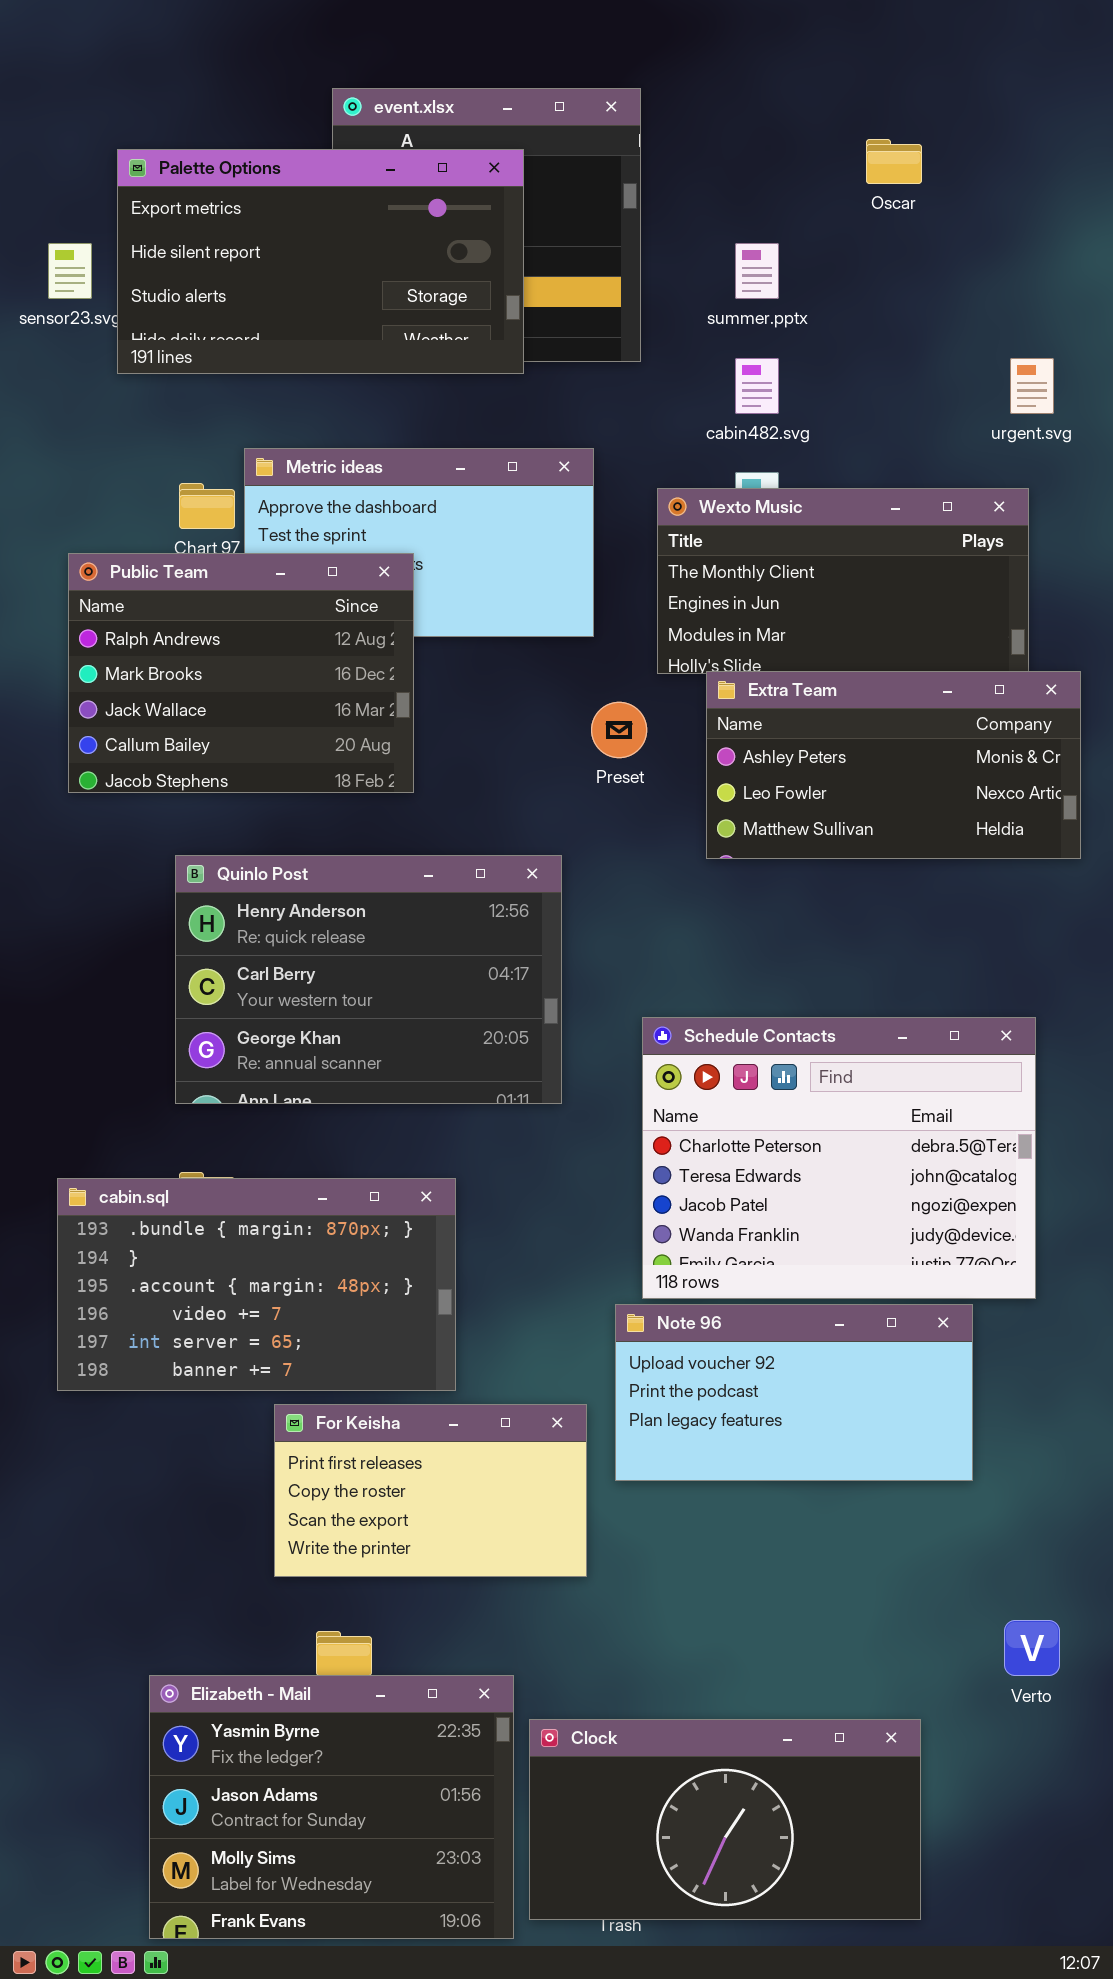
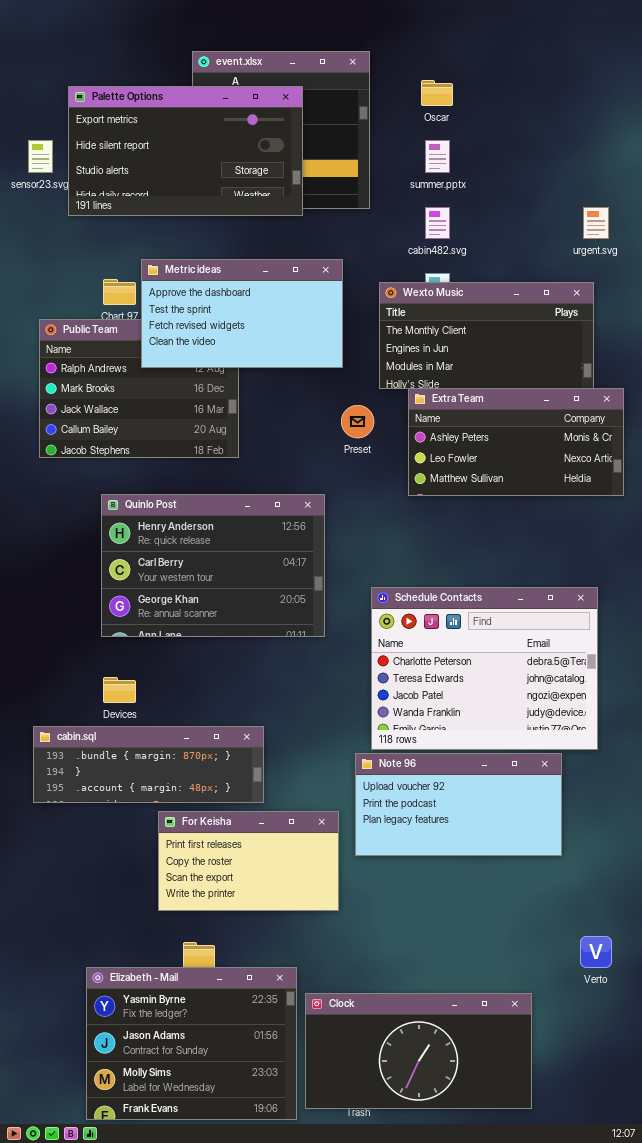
Oscar: [866,139,922,184] -> [421,80,453,106], moved
Metric ideas: [244,448,594,637] -> [141,259,343,368], raised
cabin.sql: [57,1178,456,1391] -> [33,726,264,803], resized

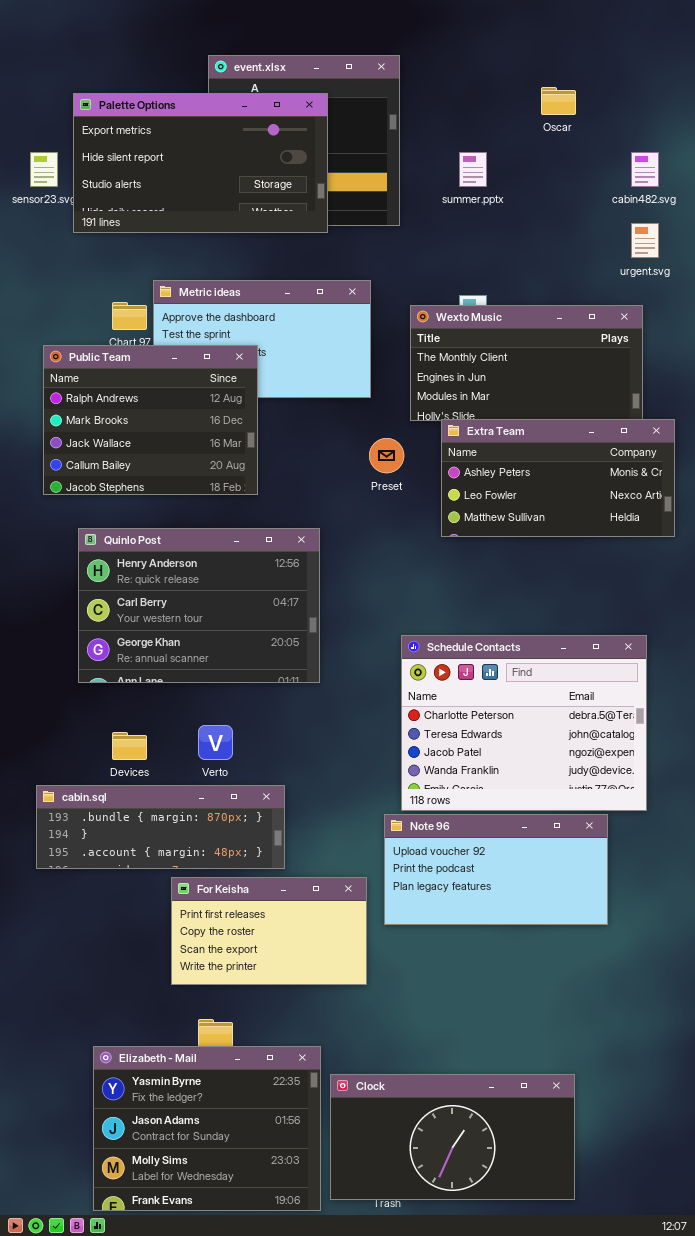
Oscar: [421,80,453,106] -> [541,87,576,115], moved
cabin482.svg: [425,207,450,239] -> [631,152,659,187], moved
Public Team: [39,319,239,458] -> [43,345,258,495], raised
Quinlo Post: [101,494,325,637] -> [78,528,320,683], moved
Verto: [580,936,612,968] -> [198,725,233,760], moved

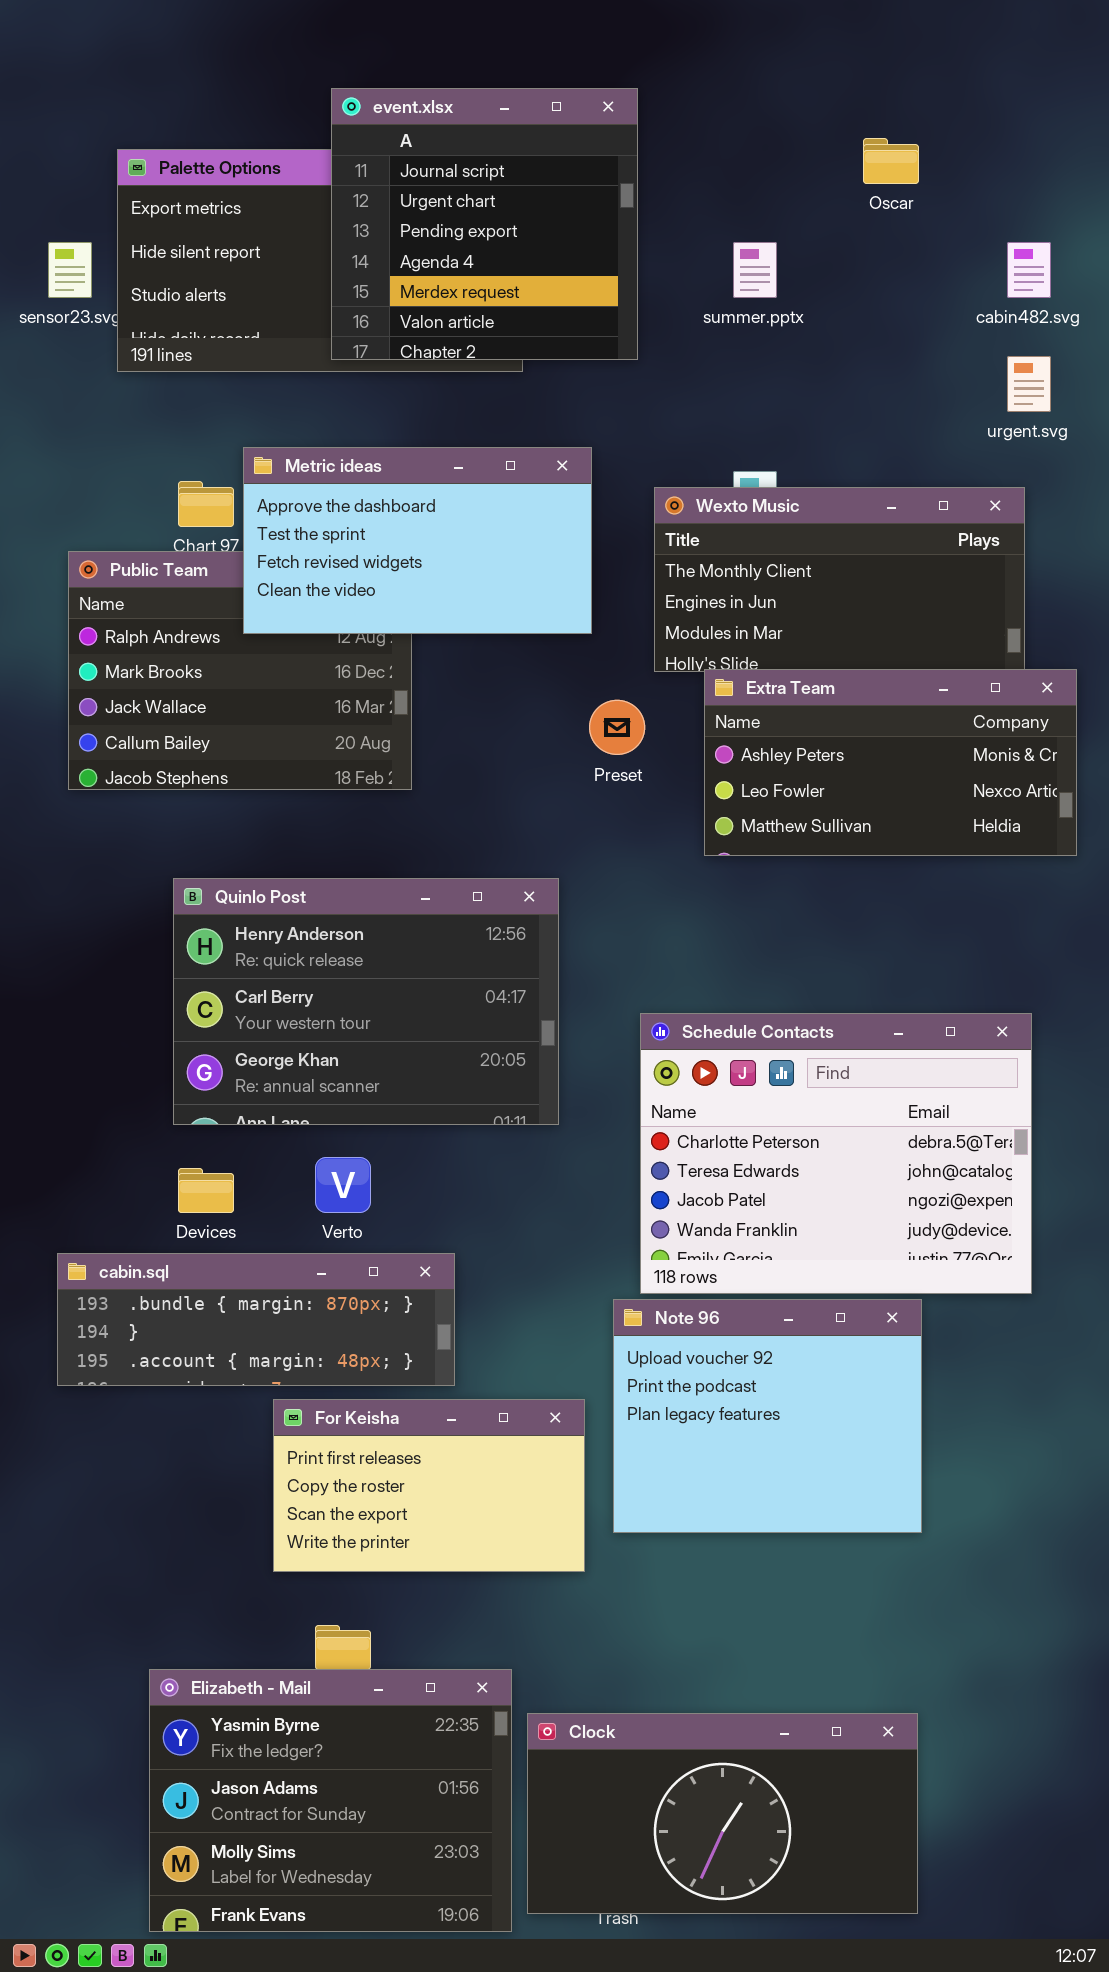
event.xlsx: [208,55,400,226] -> [331,88,638,360], raised
Metric ideas: [153,280,371,398] -> [243,447,592,634], raised
Quinlo Post: [78,528,320,683] -> [173,878,559,1125], moved
Note 96: [384,814,608,925] -> [613,1299,922,1533], resized

